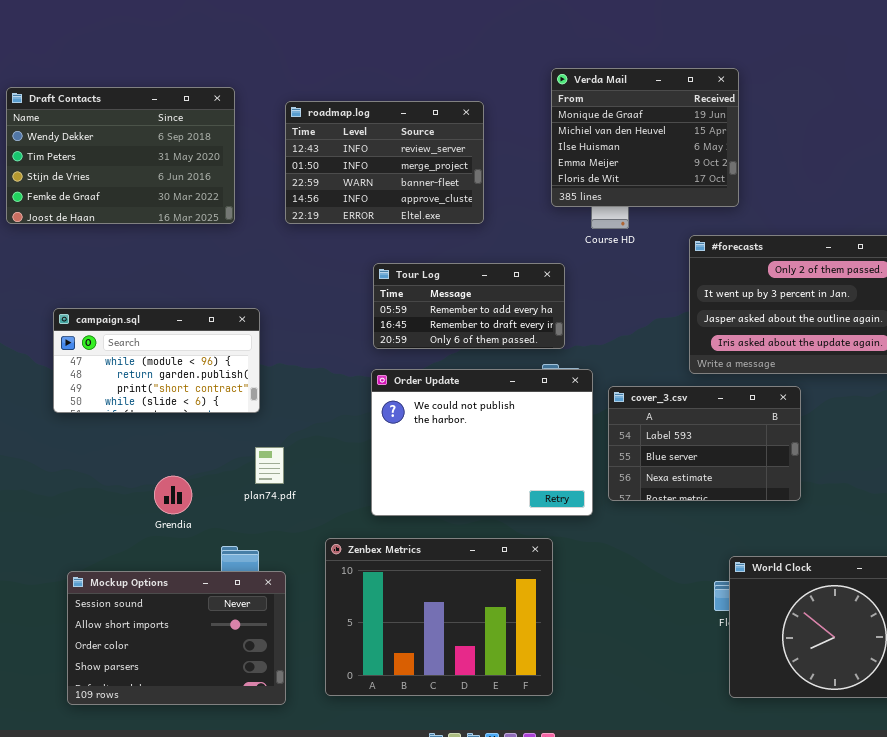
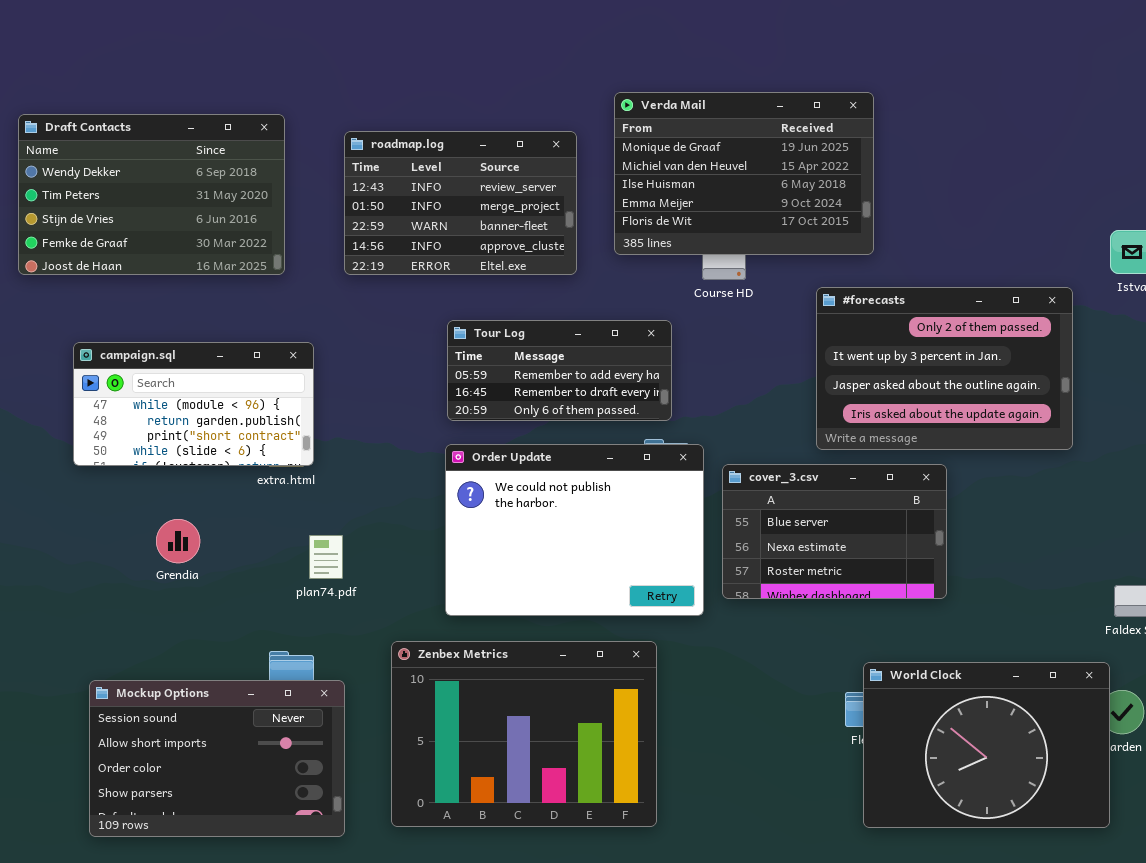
Verda Mail: [551,68,739,207] -> [614,92,874,255], resized
campaign.sql: [53,308,260,413] -> [73,342,314,466], moved
cover_3.csv: [608,386,801,501] -> [722,464,947,599], scrolled down 1 row
Grendia: [154,476,192,514] -> [156,519,200,563], moved

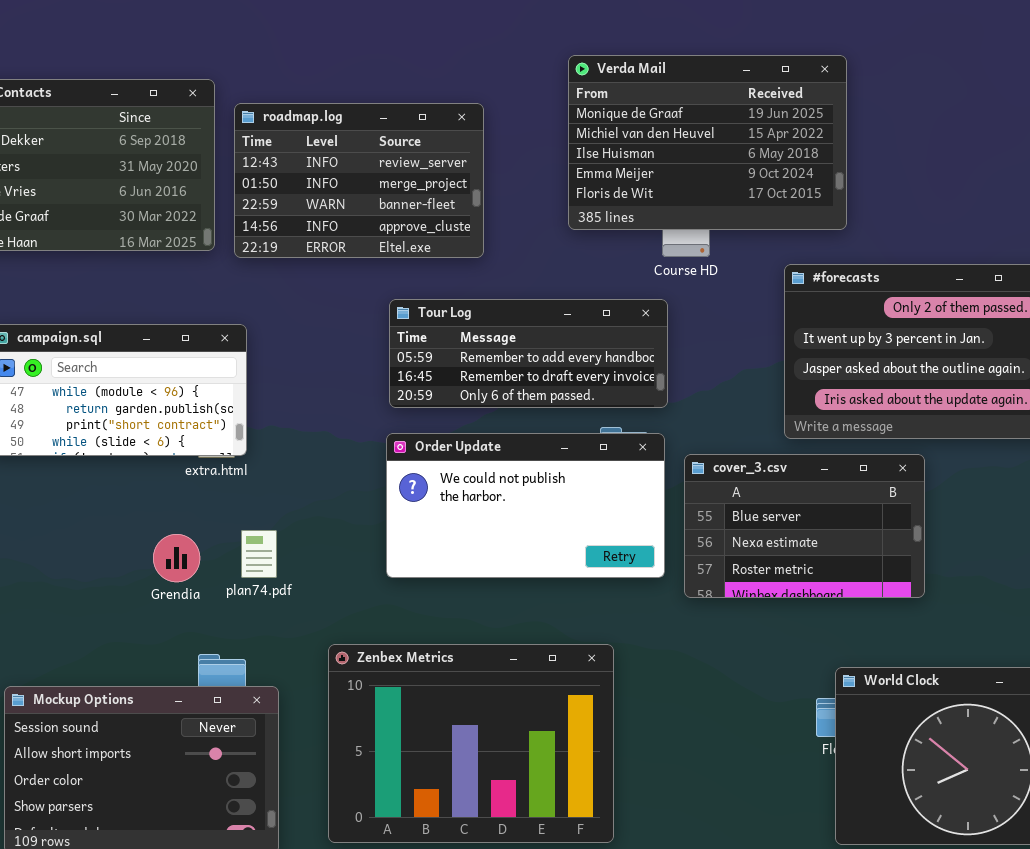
roadmap.log: [344,131,577,275] -> [234,103,484,258], moved
Tour Log: [447,320,672,421] -> [389,299,668,408], resized
Order Update: [445,444,704,616] -> [386,433,665,578], resized
Grendia: [156,519,200,563] -> [153,534,200,582], moved

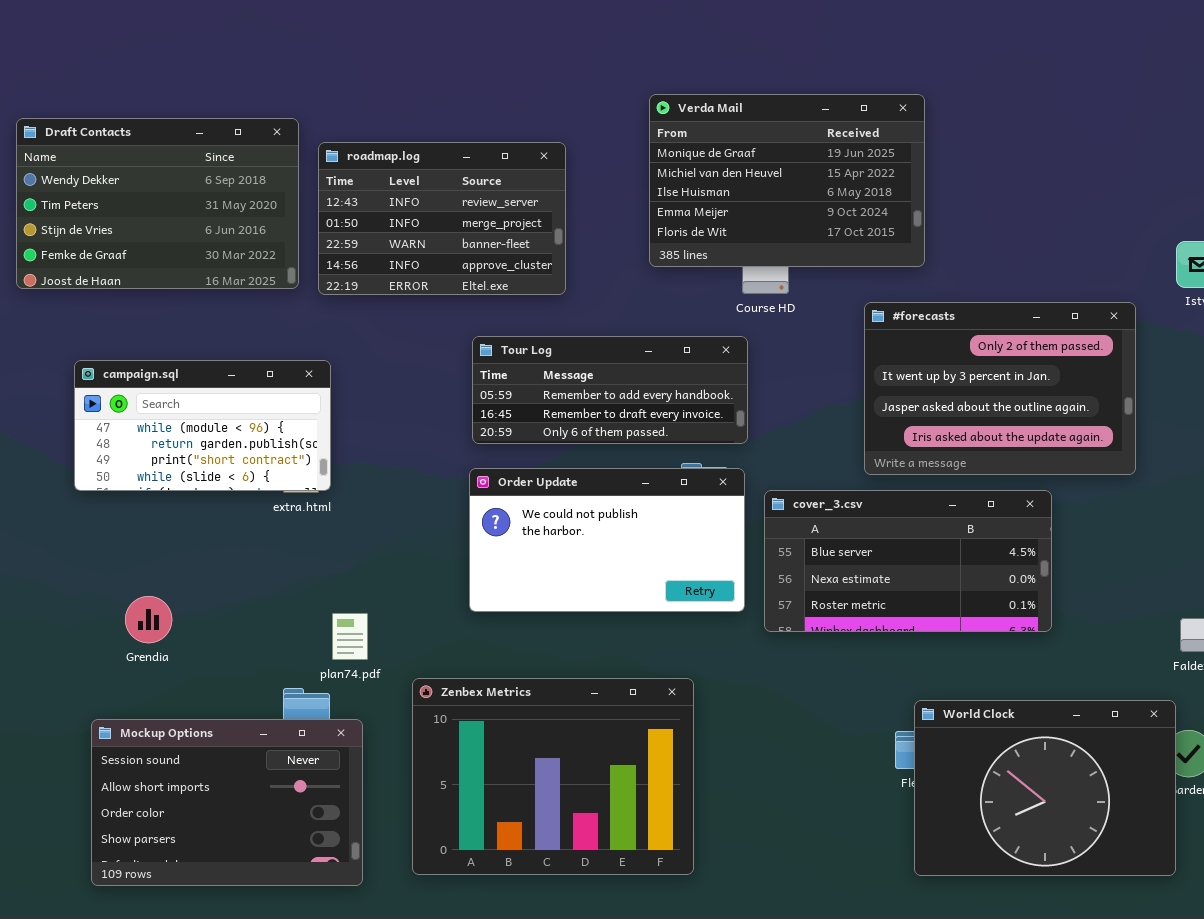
cover_3.csv: [684,454,925,598] -> [764,490,1052,632], resized
plan74.pdf: [241,530,277,578] -> [332,613,368,660], moved
Grendia: [153,534,200,582] -> [125,596,172,643], moved

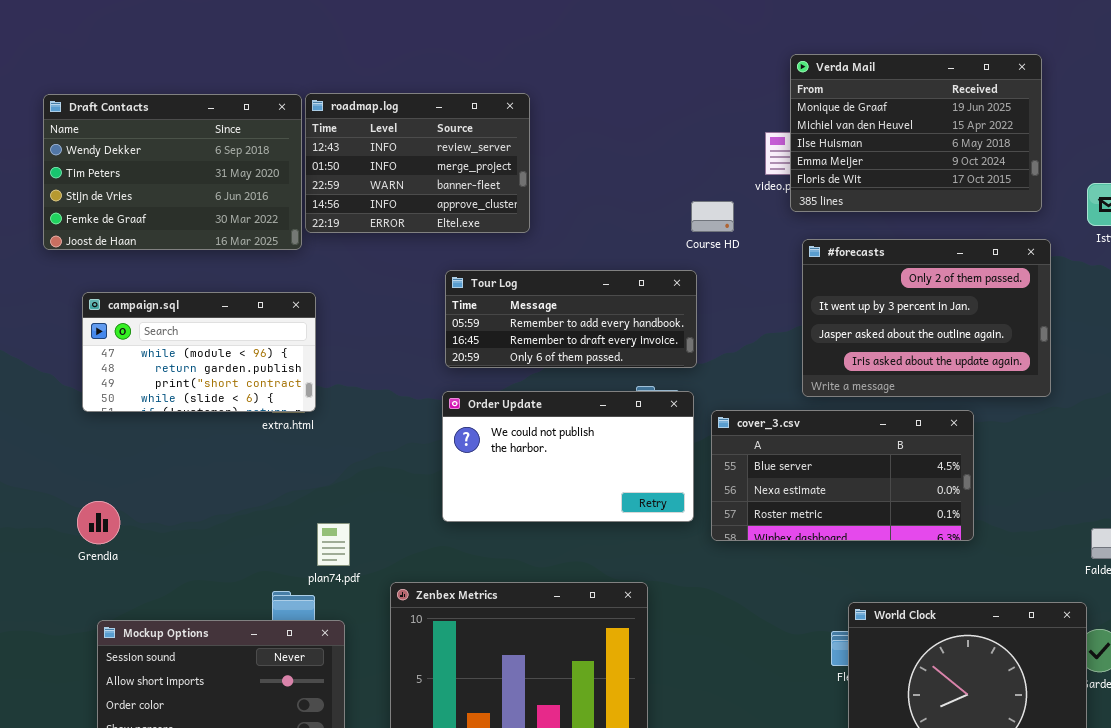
Verda Mail: [649,94,925,267] -> [790,54,1042,212], moved
Draft Contacts: [16,118,299,289] -> [43,94,302,250], moved
Grendia: [125,596,172,643] -> [77,501,120,544], moved

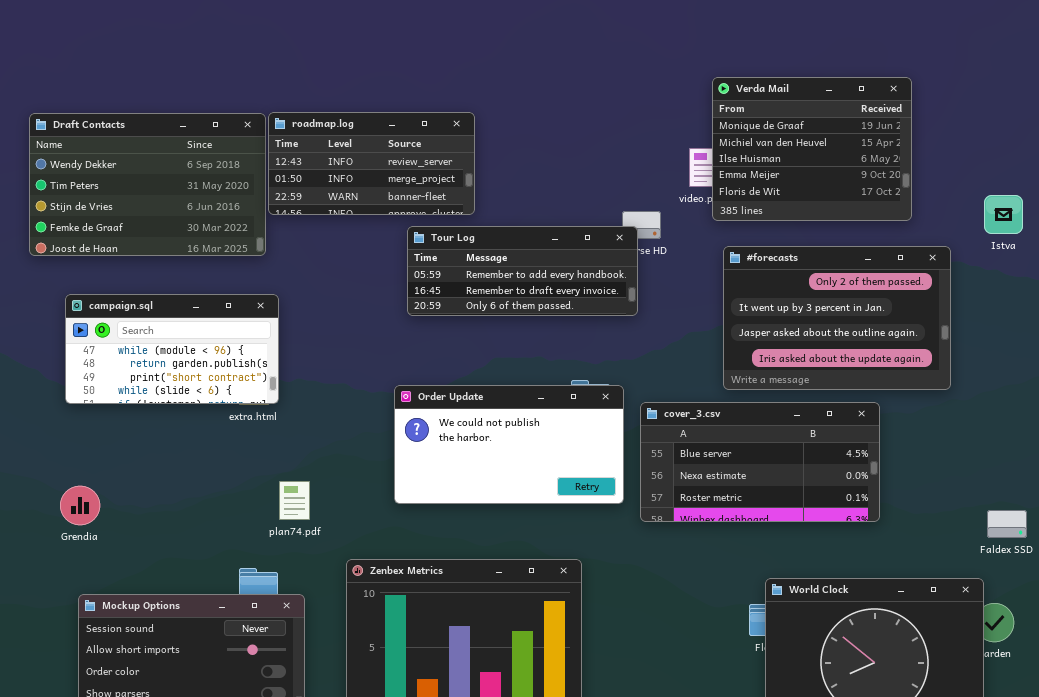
Verda Mail: [790,54,1042,212] -> [712,77,912,221], resized
roadmap.log: [305,93,530,233] -> [268,112,475,215], resized
Tour Log: [445,270,697,368] -> [407,226,638,316], moved
plan74.pdf: [317,523,350,566] -> [279,481,310,520], moved

